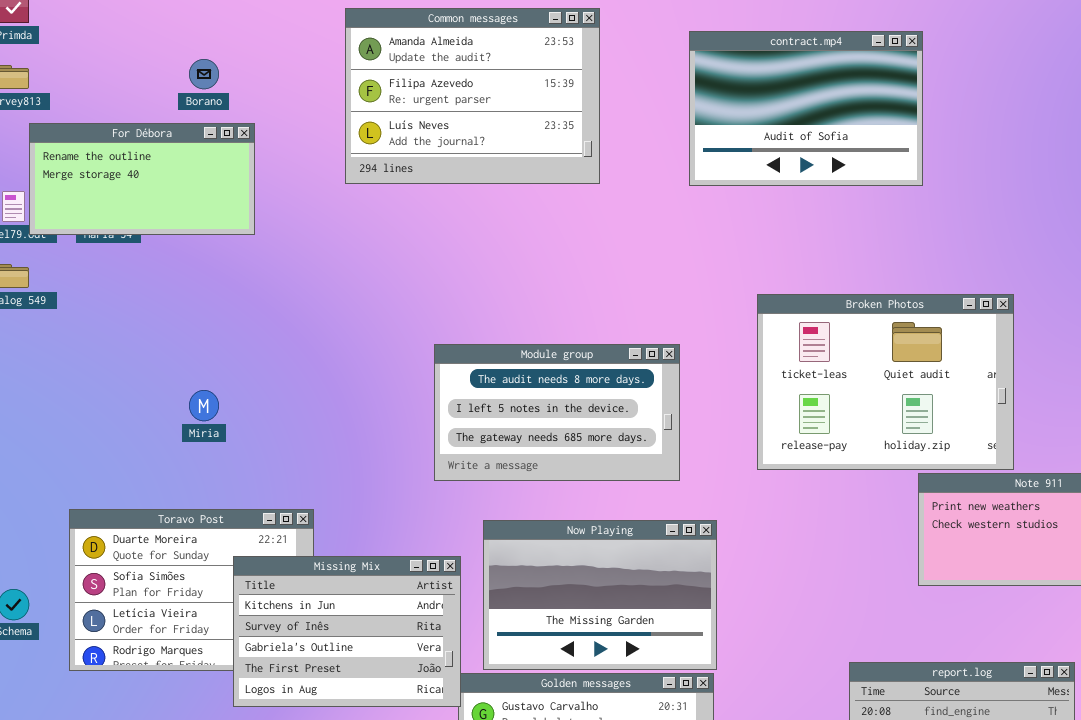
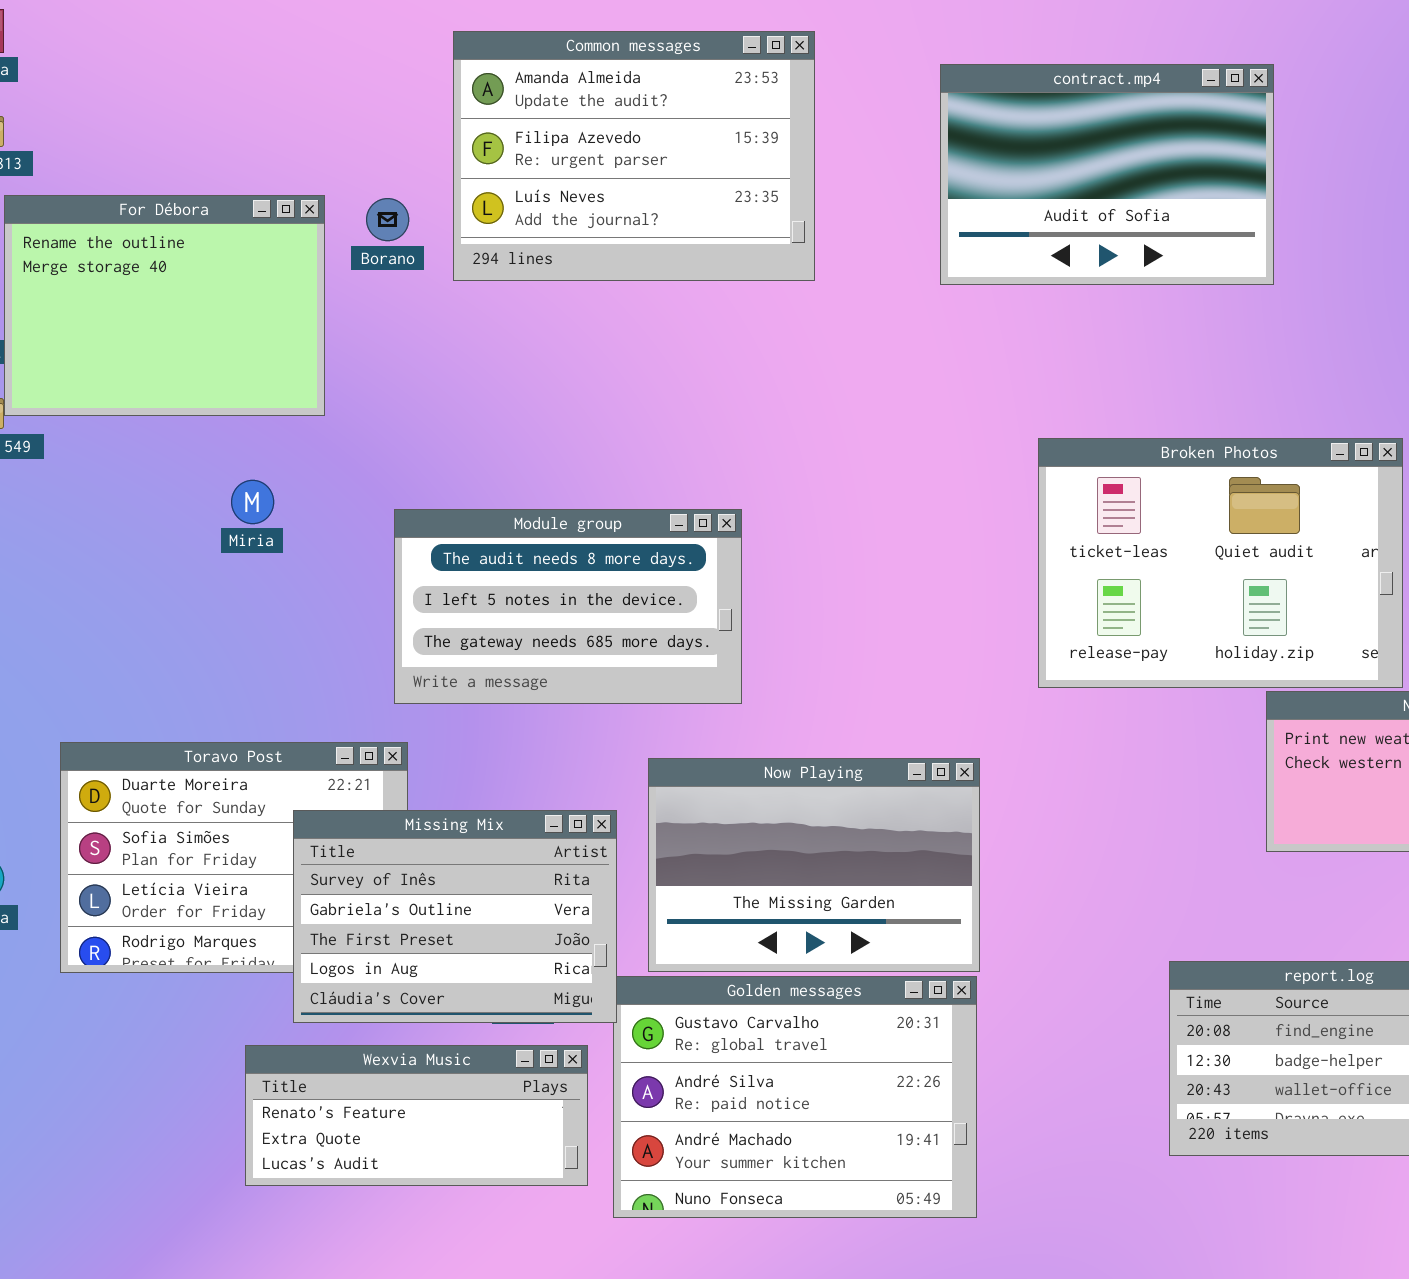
Borano: [189,59,219,89] -> [366,198,409,241], moved
For Débora: [29,123,255,235] -> [4,195,325,416], resized
Module group: [434,344,680,481] -> [394,509,742,704], moved
Miria: [189,390,219,421] -> [231,480,274,524], moved
Missing Mix: [233,556,461,707] -> [293,810,617,1023], scrolled down 1 row

